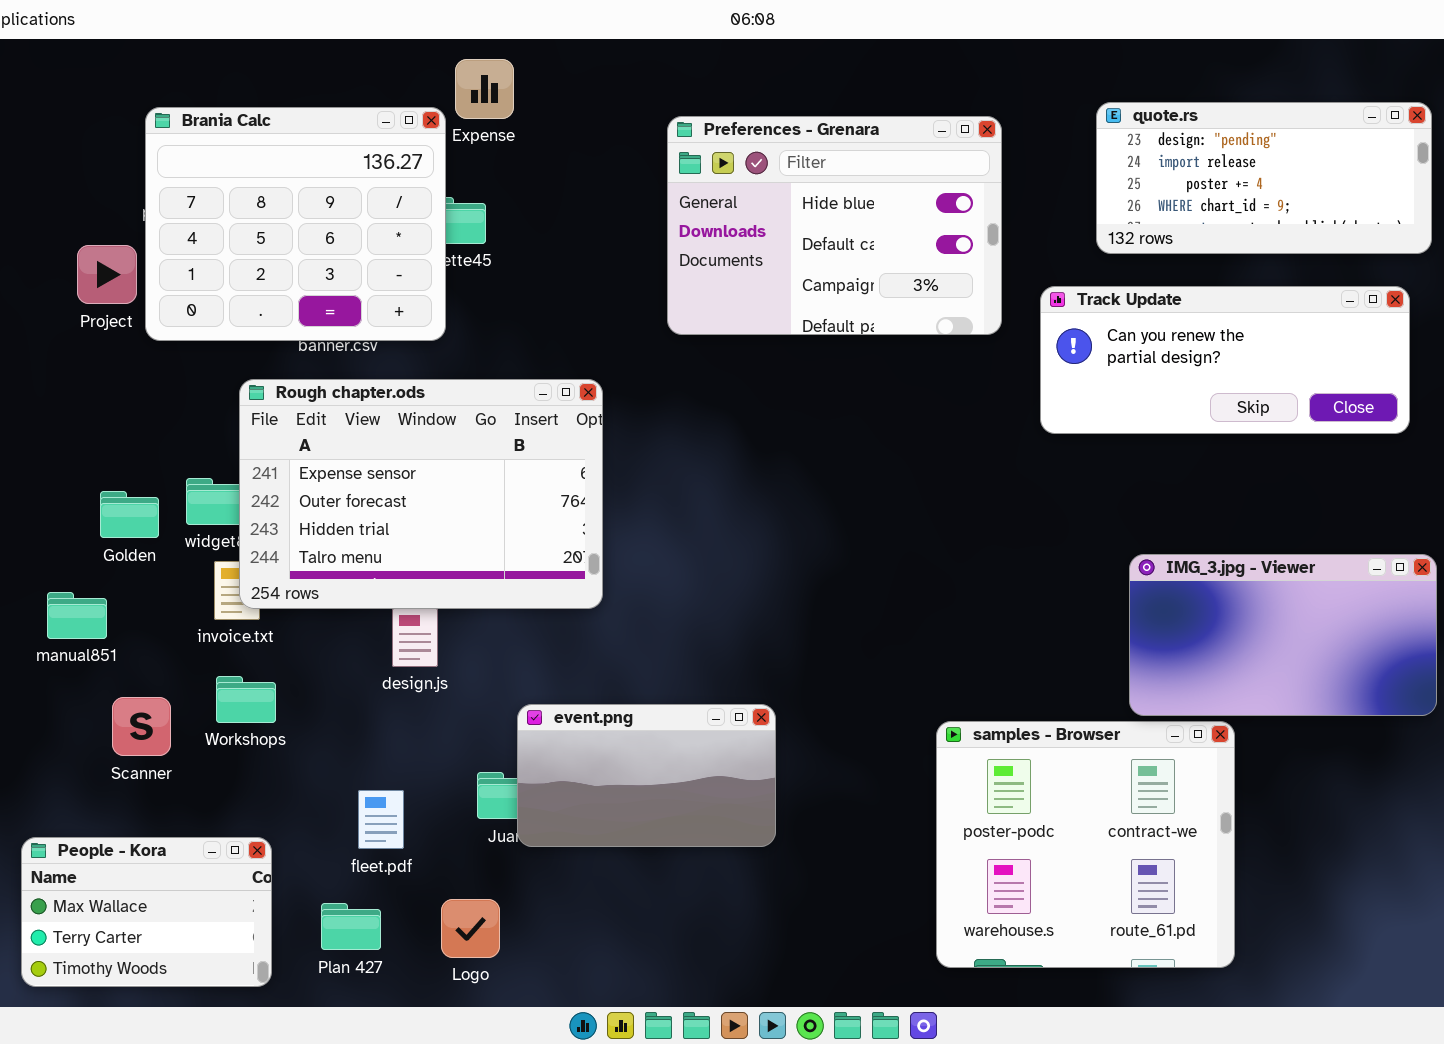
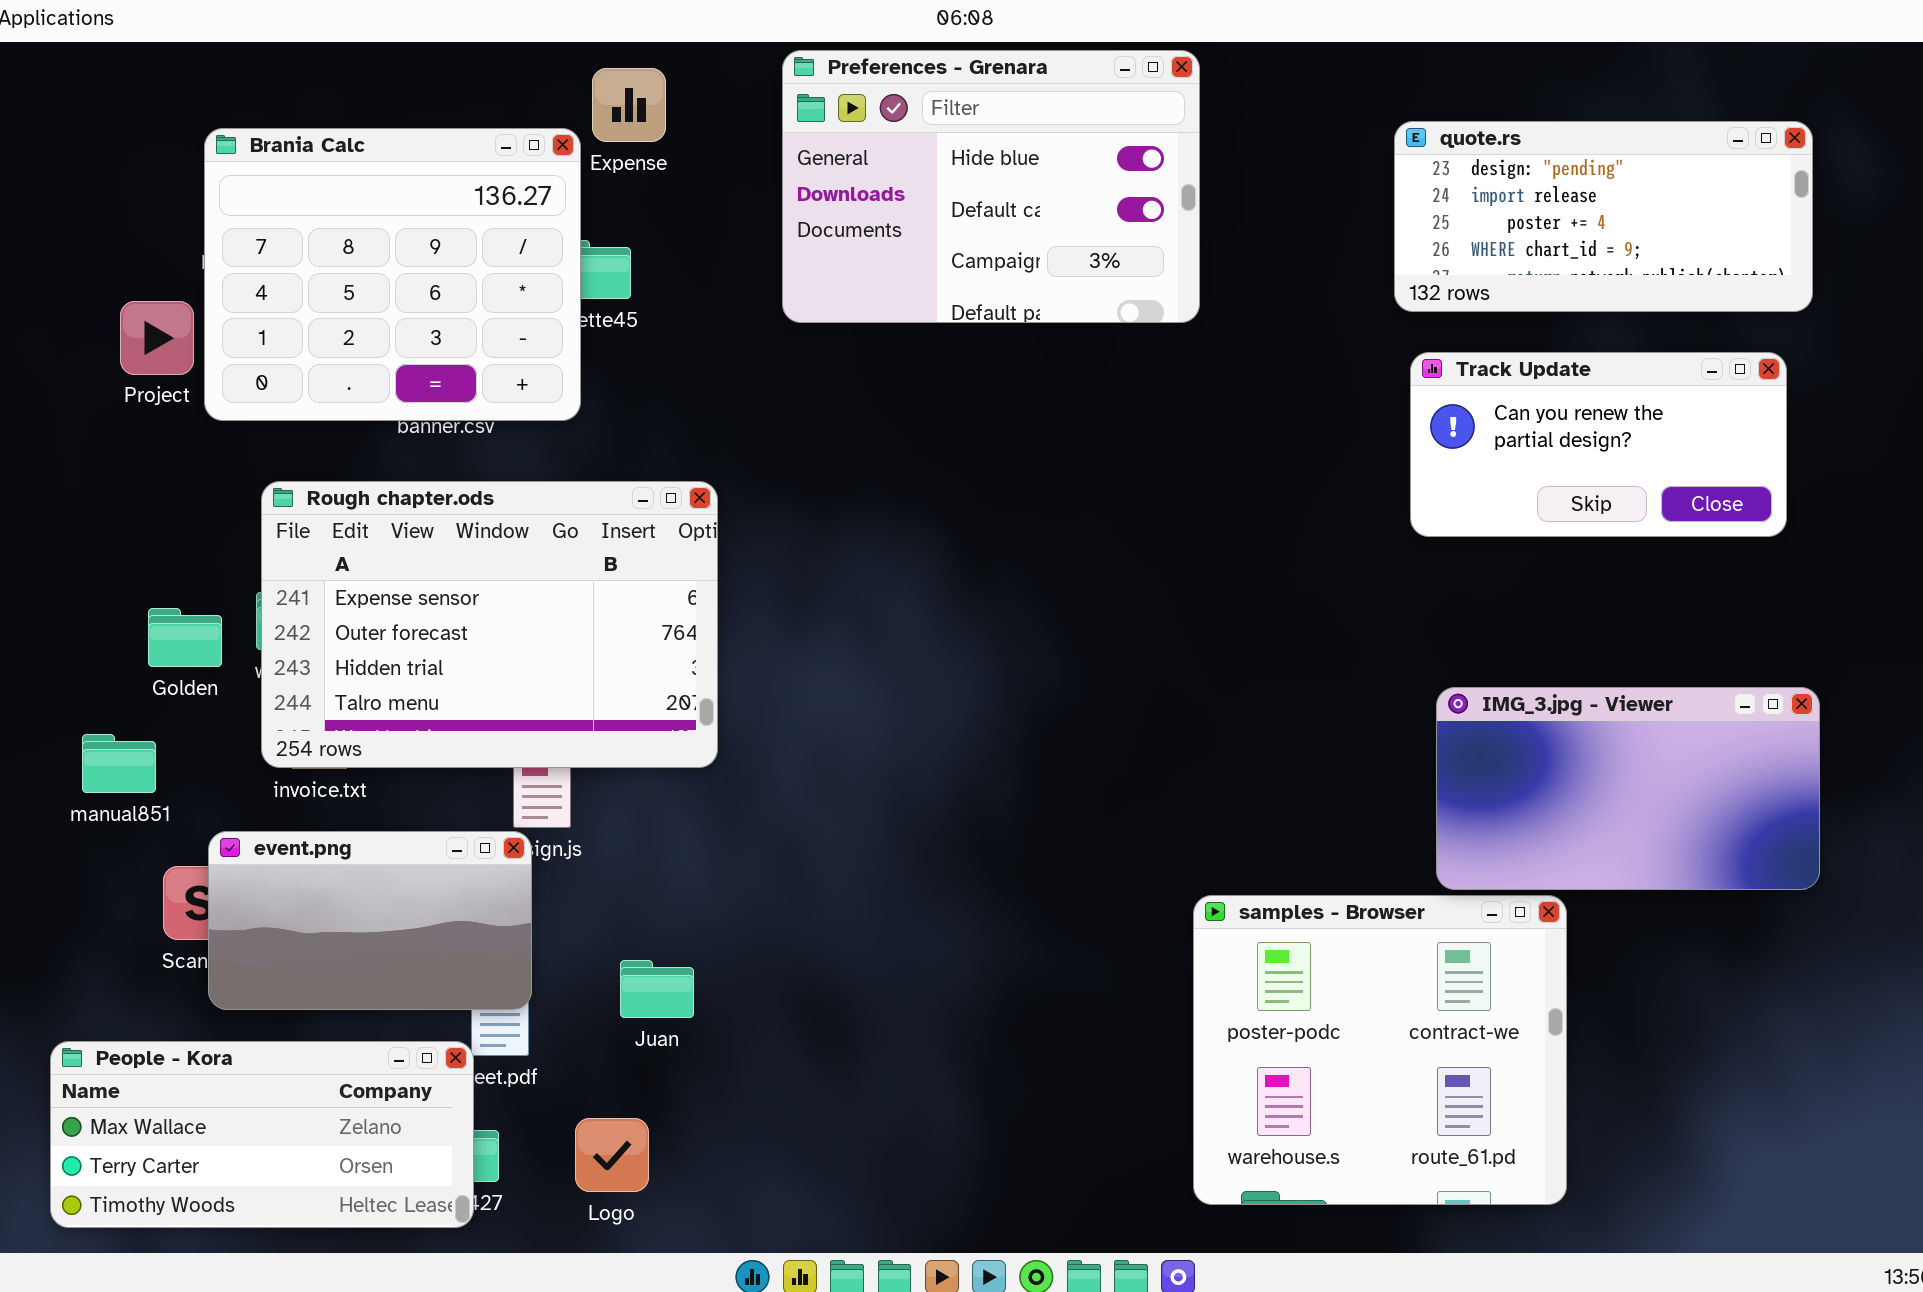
Preferences - Grenara: [667,116,1002,335] -> [782,50,1200,323], moved
Track Update: [1040,286,1410,434] -> [1410,352,1787,537], resized
Rough chapter.ods: [239,379,603,609] -> [261,481,718,768], moved
event.png: [517,704,776,847] -> [208,831,532,1010], moved
People - Kora: [21,837,272,987] -> [50,1041,474,1228], resized

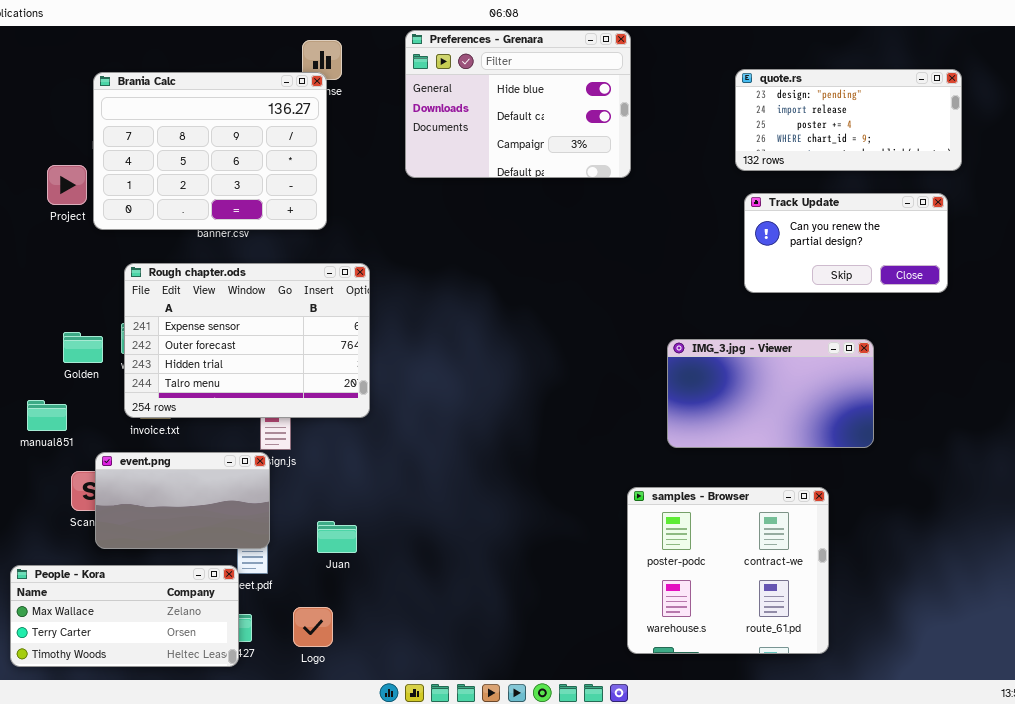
Brania Calc: [204,128,581,421] -> [93,72,327,230], resized
IMG_3.jpg - Viewer: [1436,687,1820,890] -> [667,339,874,448], moved

